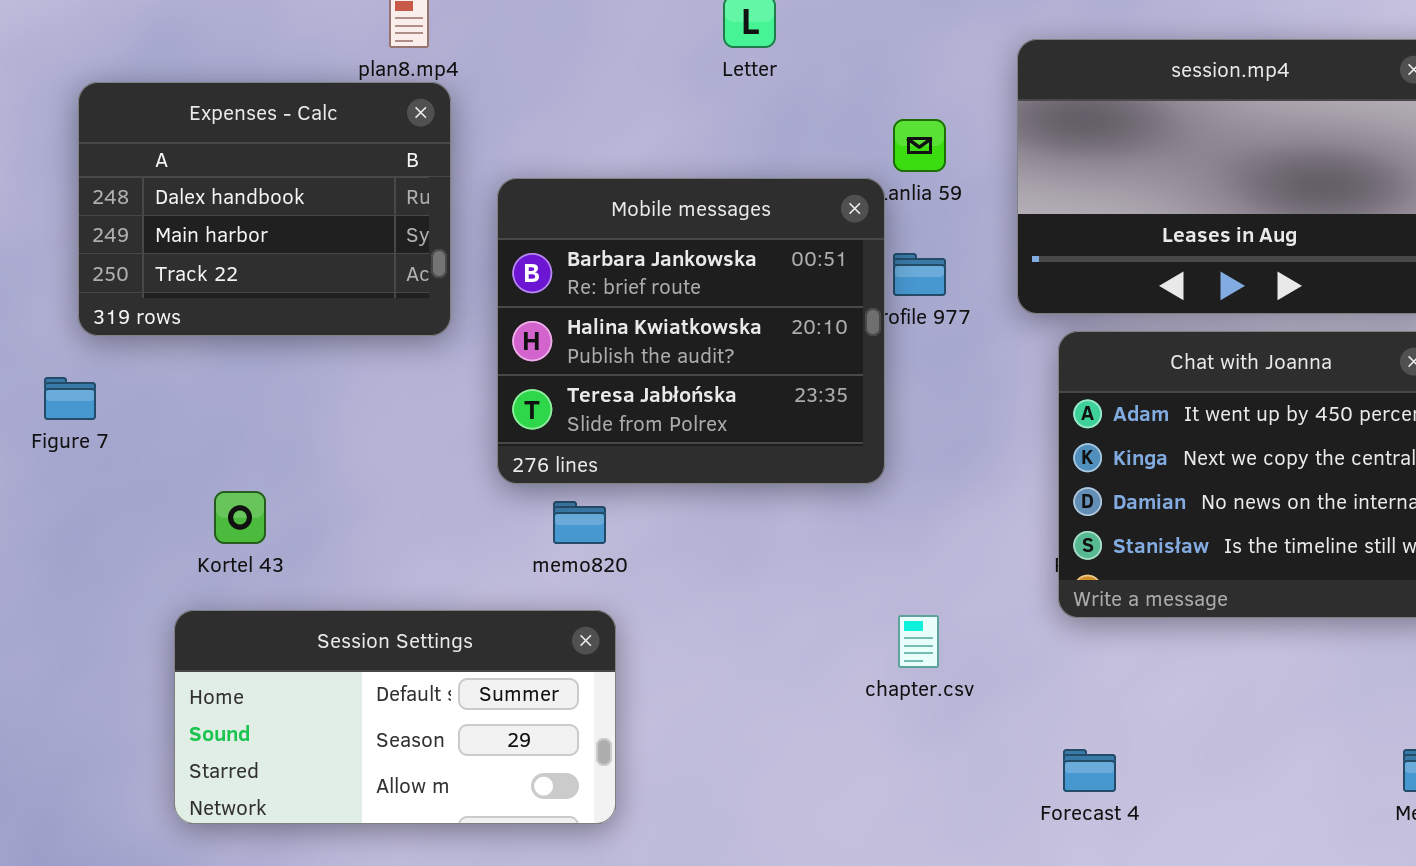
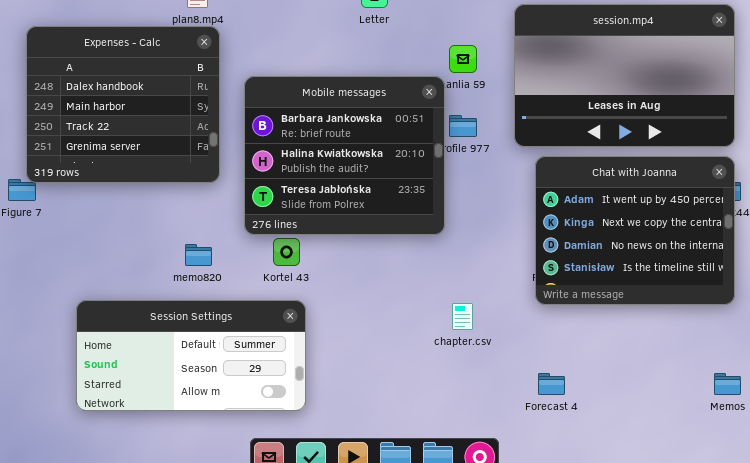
Expenses - Calc: [78,82,451,336] -> [26,26,220,183], resized
Kortel 43: [214,491,266,544] -> [273,238,300,266], moved
memo820: [553,501,606,544] -> [185,244,212,266], moved

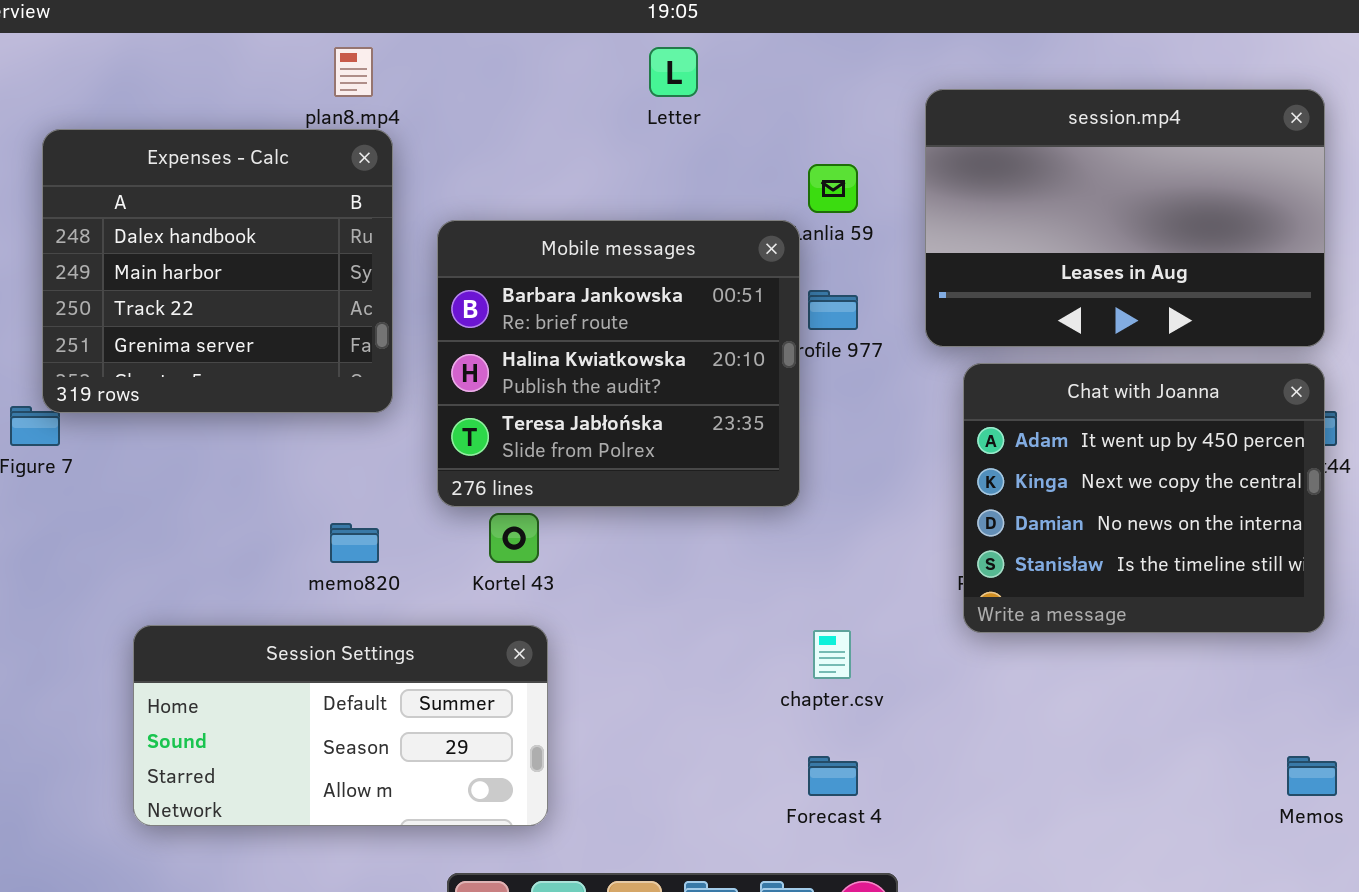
Forecast 4: [538,373,565,395] -> [808,756,858,796], moved

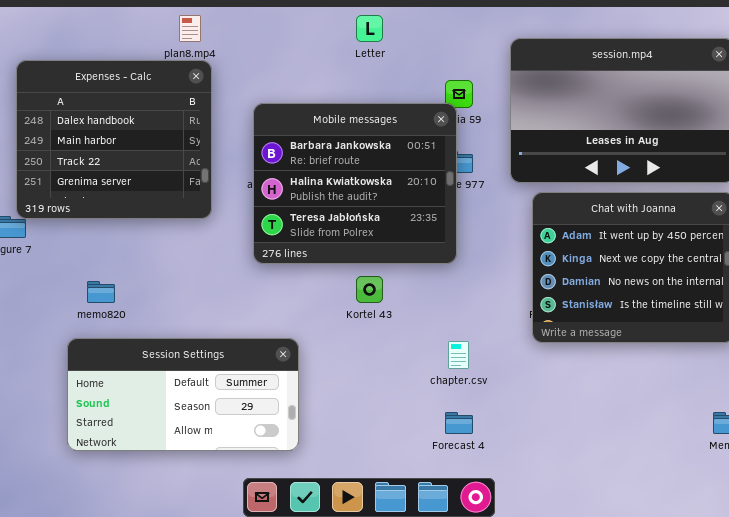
Mobile messages: [437,220,800,507] -> [253,103,457,264], moved
Kortel 43: [489,513,539,563] -> [356,276,383,303], moved
memo820: [330,523,379,563] -> [87,281,115,303], moved

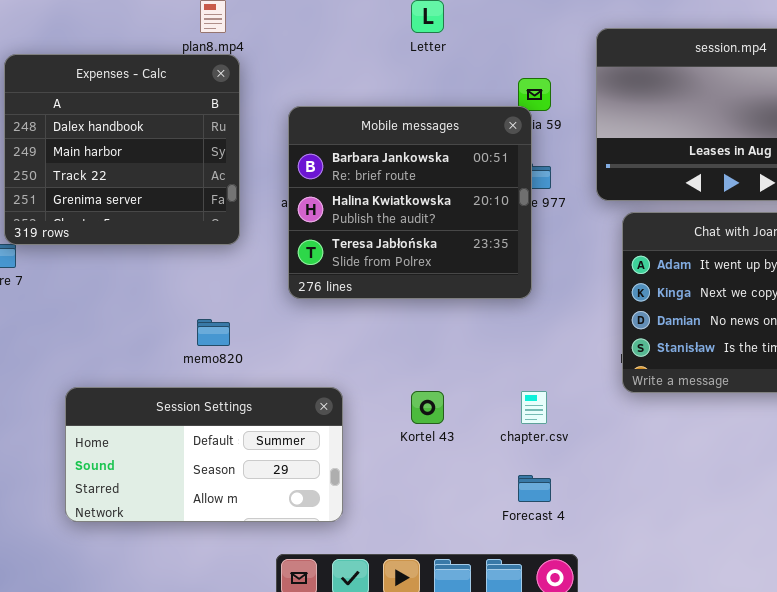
Kortel 43: [356,276,383,303] -> [411,391,444,424], moved
memo820: [87,281,115,303] -> [197,319,230,346], moved

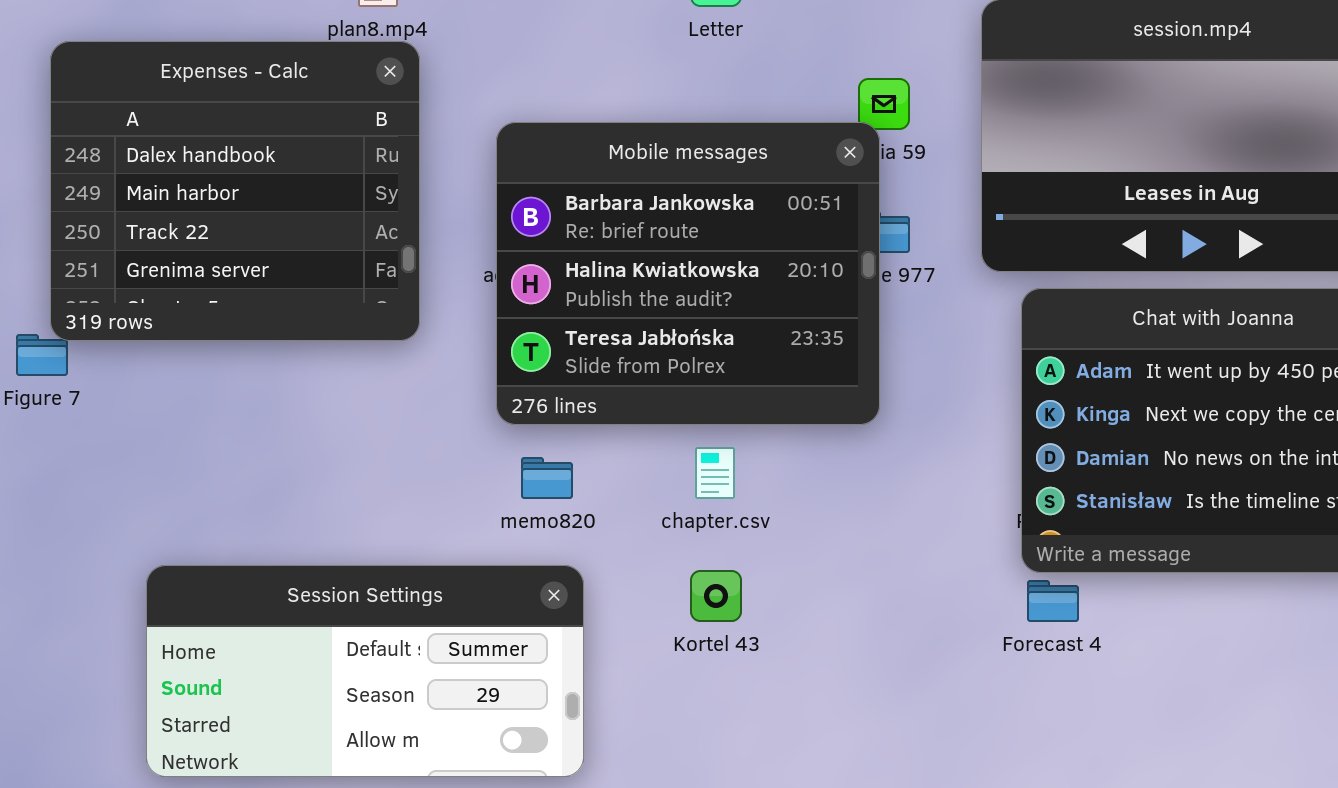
memo820: [197,319,230,346] -> [521,457,573,499], moved
chapter.csv: [521,391,547,424] -> [695,447,735,499], moved
Forecast 4: [518,475,551,502] -> [1027,580,1079,622], moved

